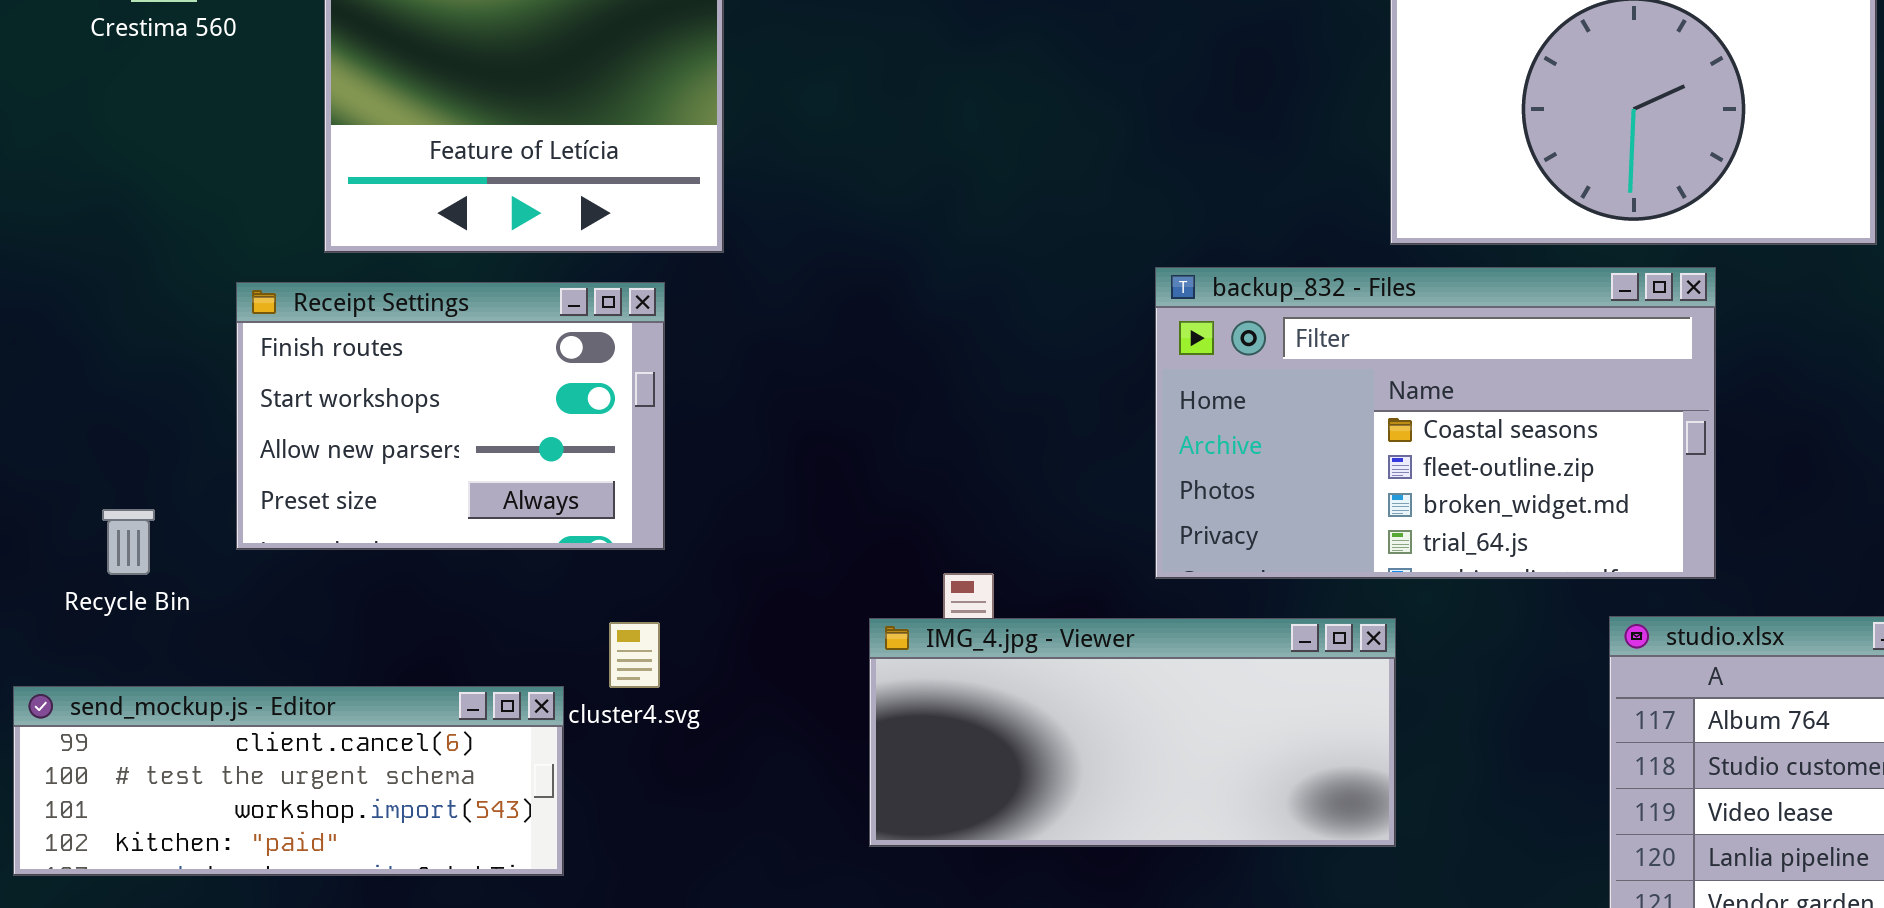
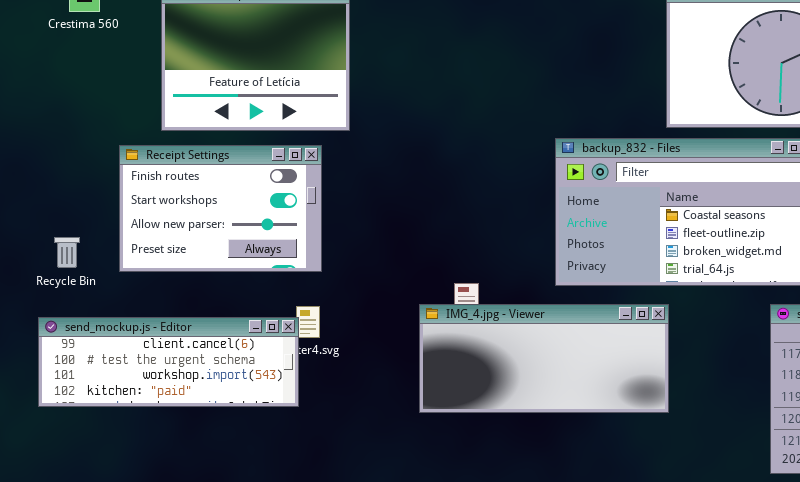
Recycle Bin: [102,509,155,575] -> [54,237,80,268], moved
send_mockup.js - Editor: [13,686,564,876] -> [38,317,299,407], moved

